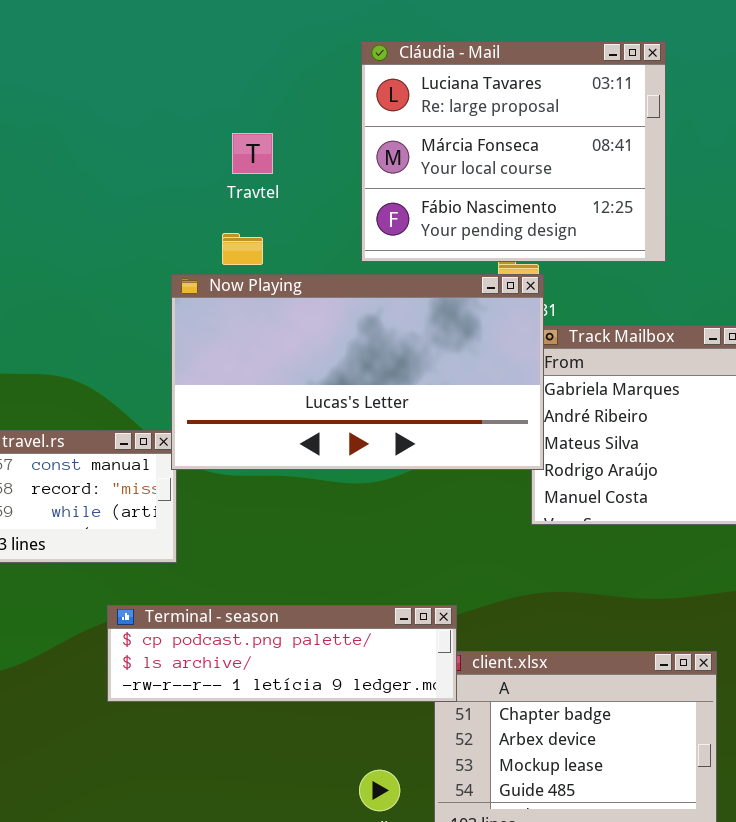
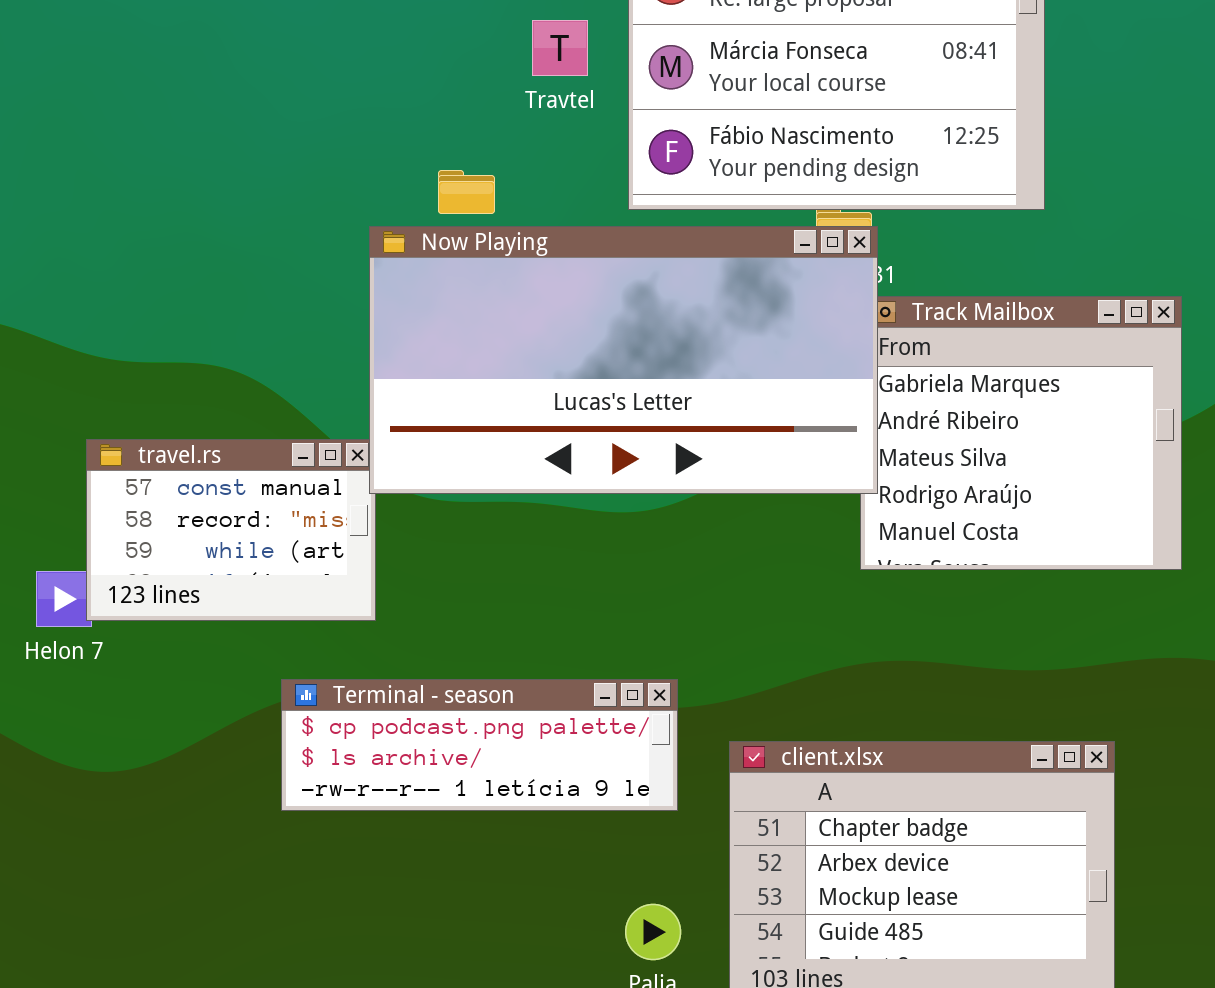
Travtel: [232,133,273,174] -> [532,20,588,76], moved
Terminal - season: [107,605,457,702] -> [281,679,678,811], resized

